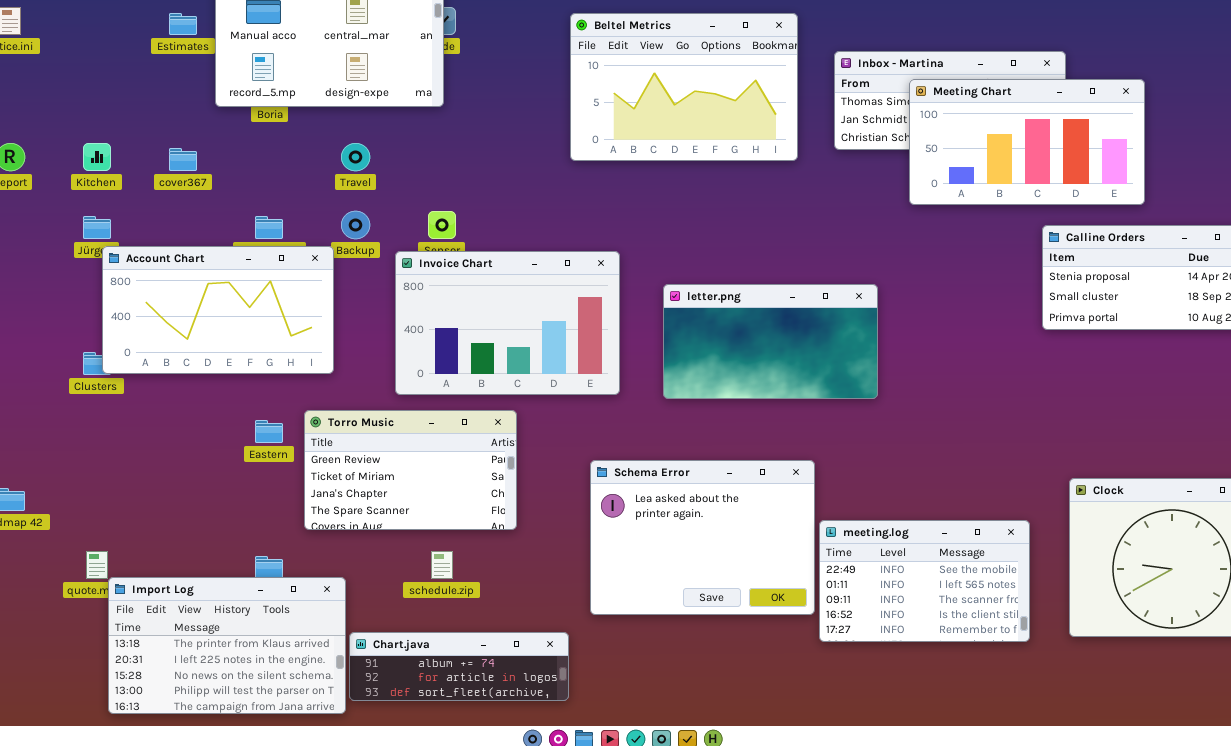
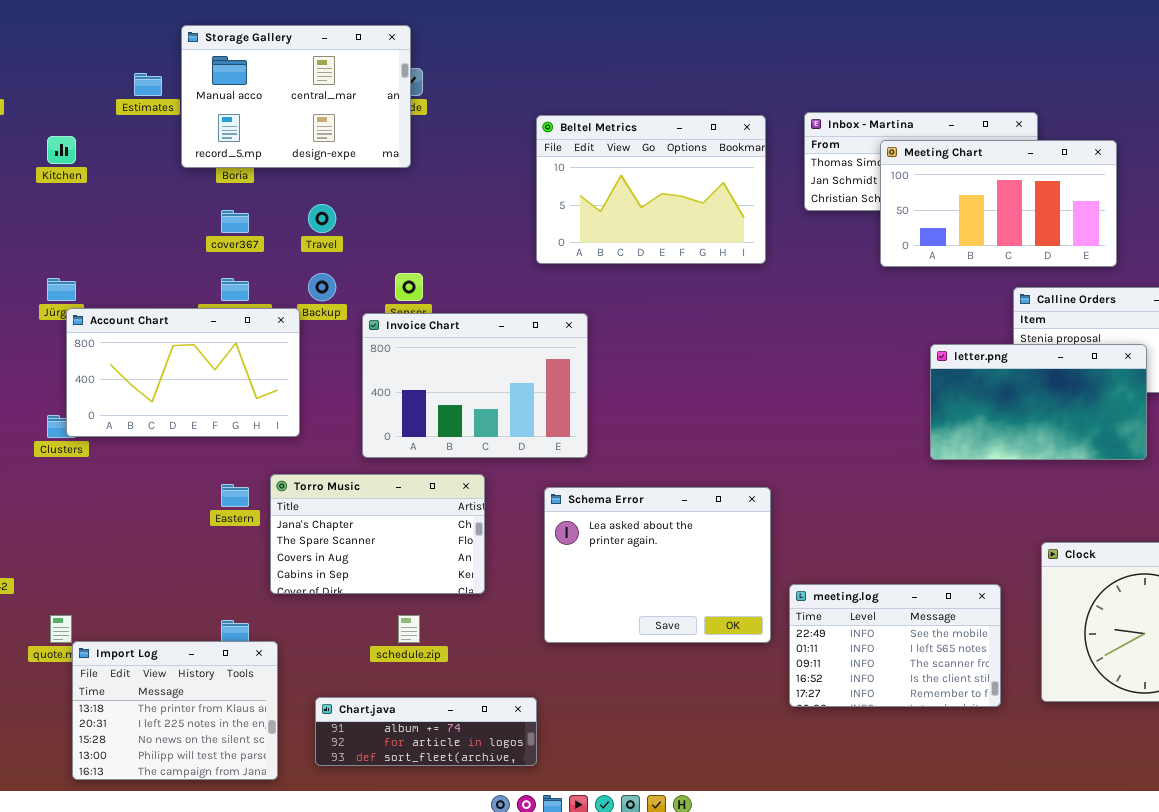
Beltel Metrics: [570,13,798,161] -> [536,115,766,264], moved
Kitchen: [83,143,111,171] -> [47,136,76,164], moved
cover367: [169,148,197,171] -> [221,210,249,233], moved
letter.png: [663,284,878,399] -> [930,344,1147,460], moved
Torro Music: [304,410,517,530] -> [270,474,485,594], scrolled down 2 rows
Schema Error: [590,460,815,615] -> [544,487,771,643], moved
Import Log: [108,577,346,714] -> [72,641,278,780], resized

